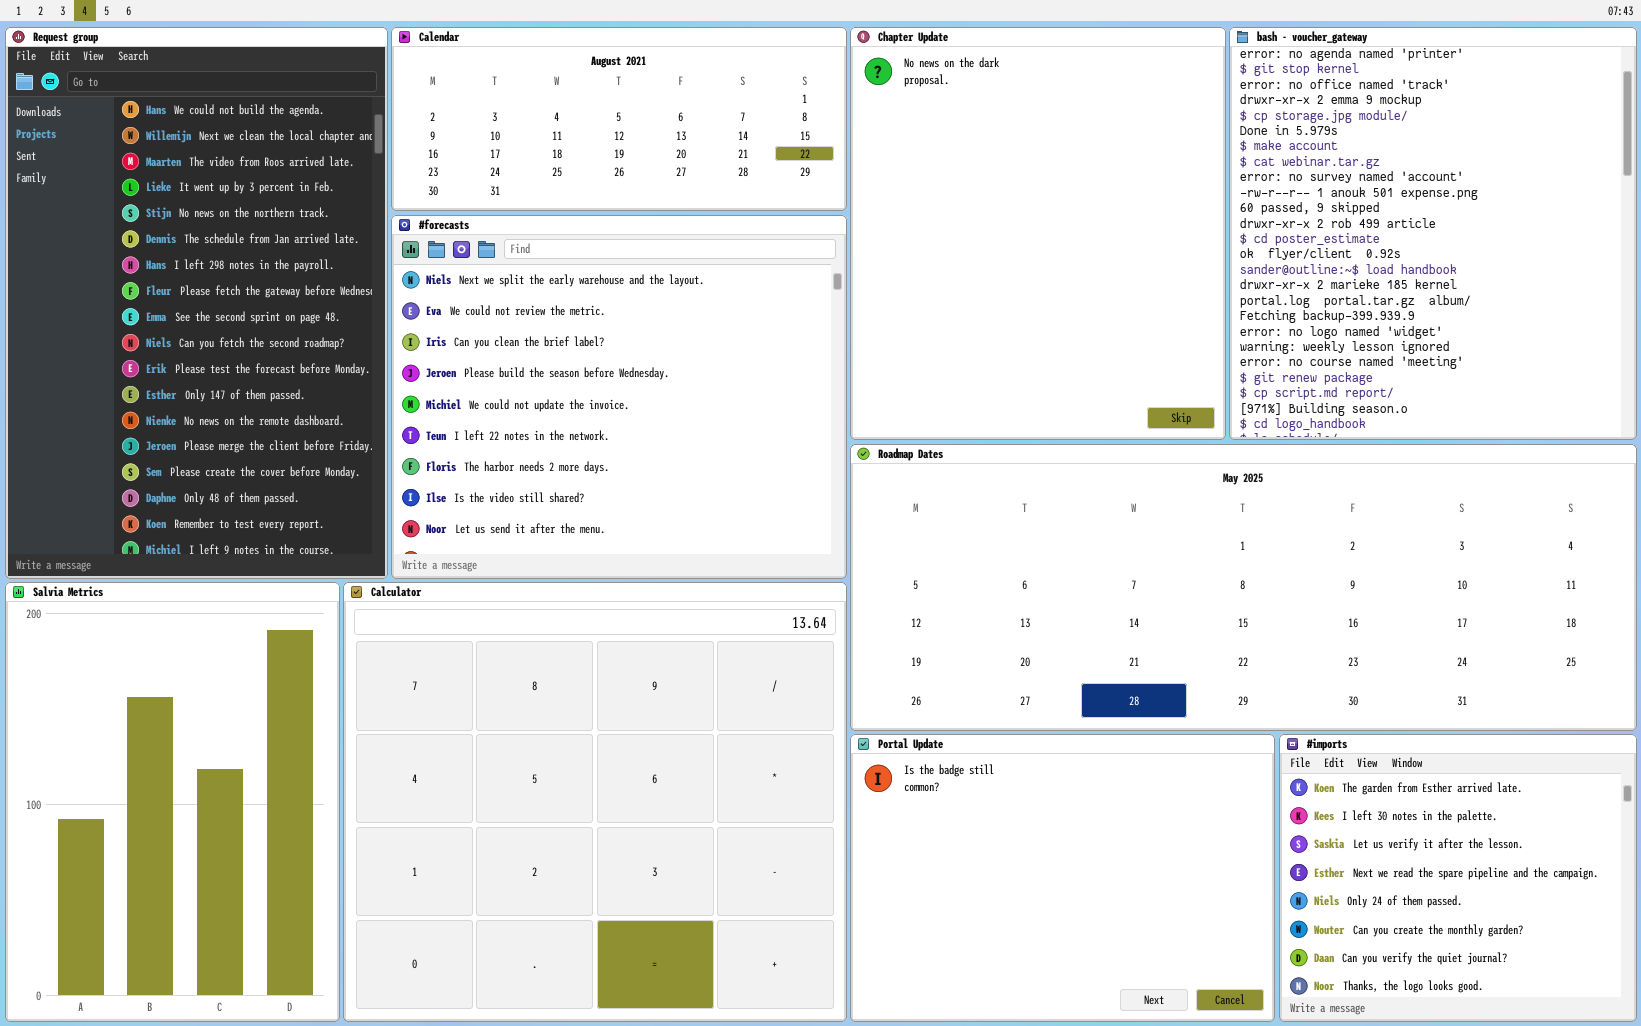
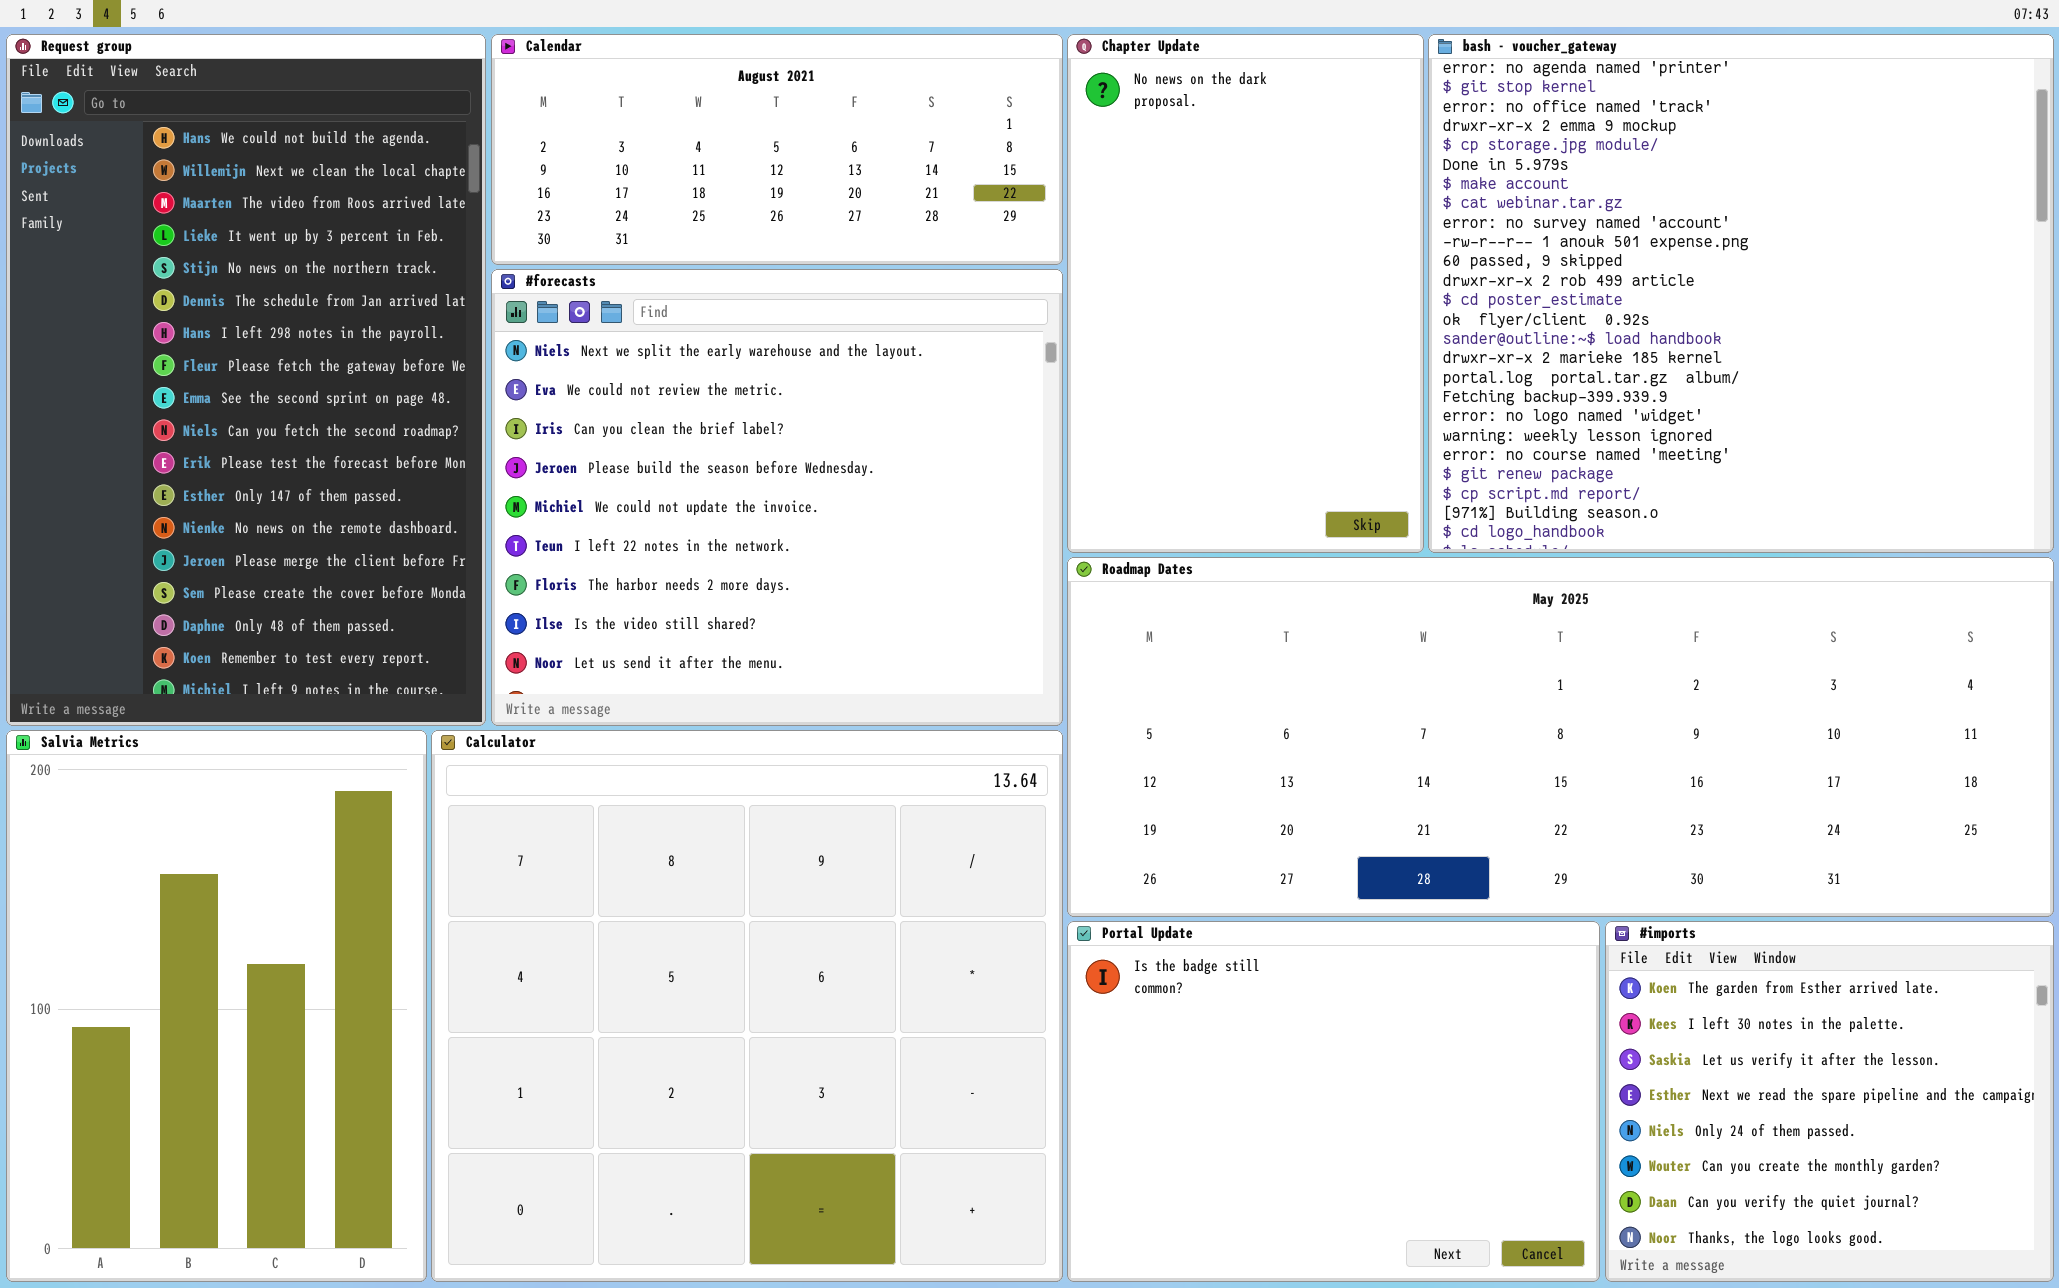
Chapter Update: [850,27,1226,440] -> [1067,34,1424,553], resized
bash - voucher_gateway: [1229,27,1637,440] -> [1428,34,2054,553], resized

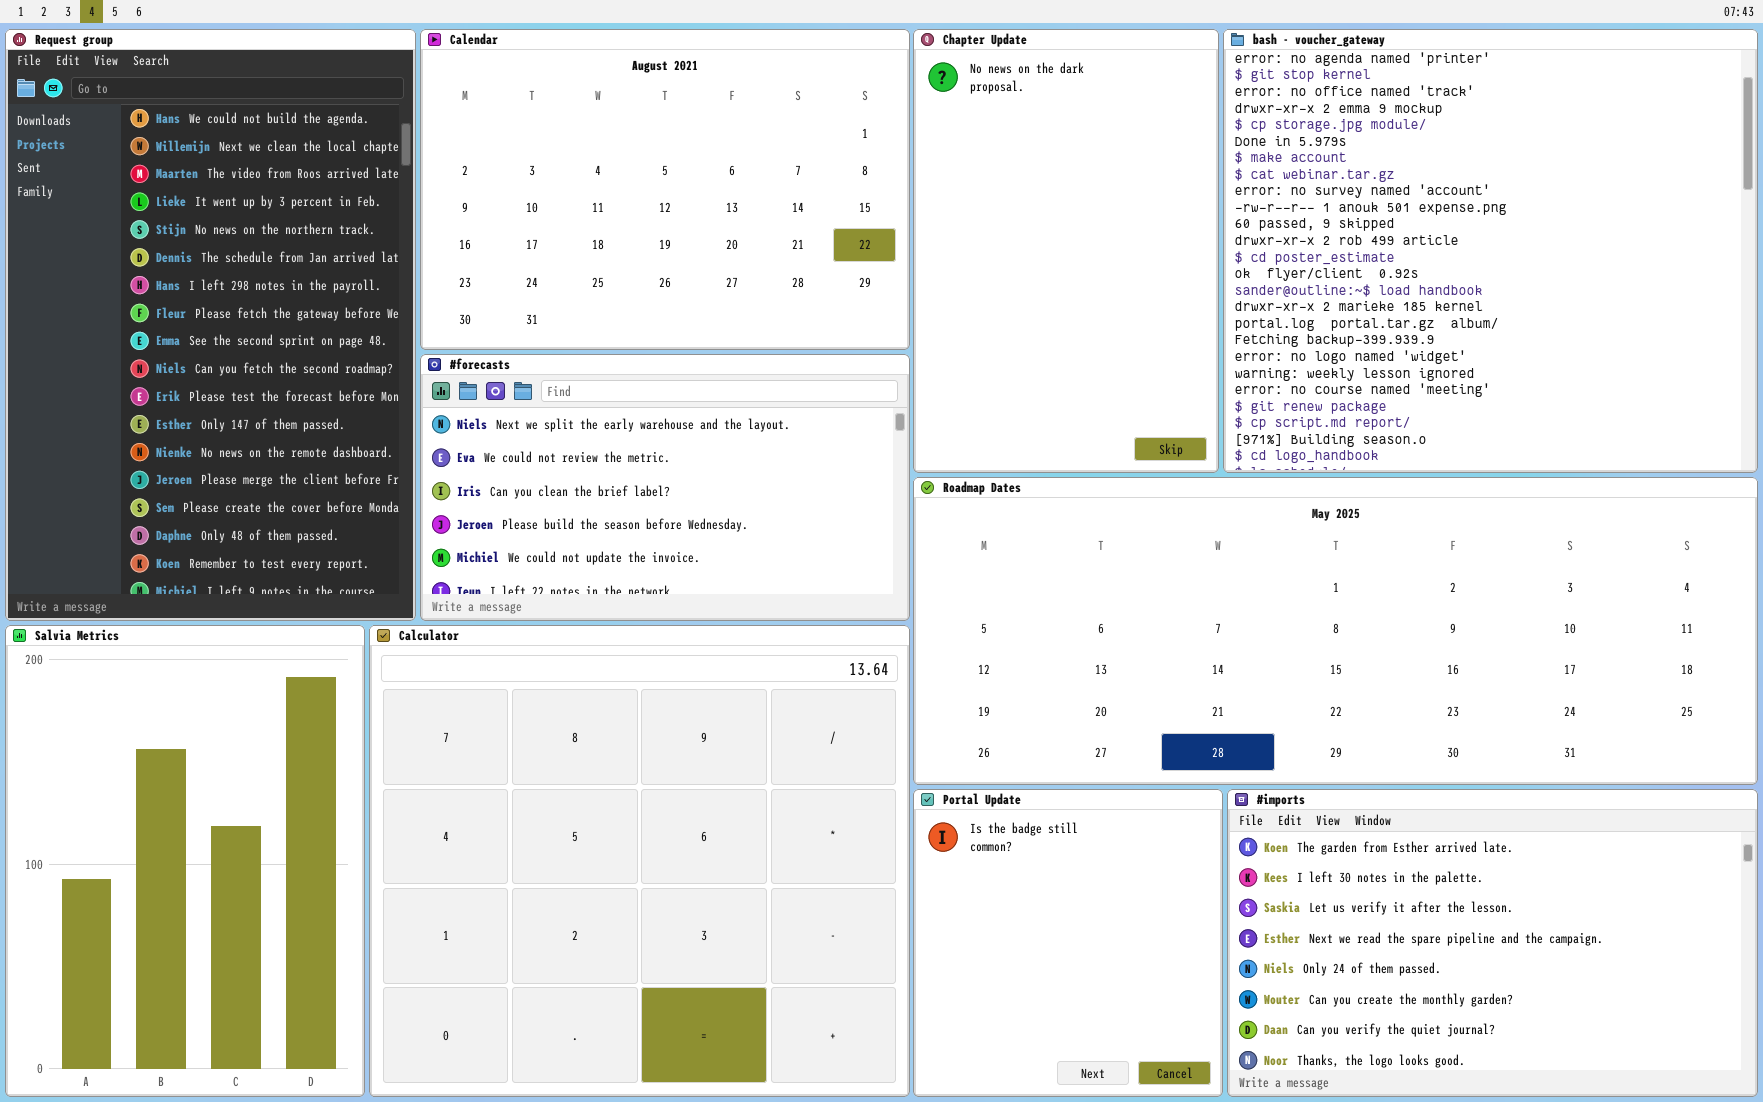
Calendar: [491,34,1063,265] -> [420,29,910,350], resized
#forecasts: [491,269,1063,726] -> [420,354,910,621], resized
Portal Update: [1067,921,1600,1282] -> [913,789,1223,1097], resized
#imports: [1605,921,2054,1282] -> [1227,789,1758,1097], resized

